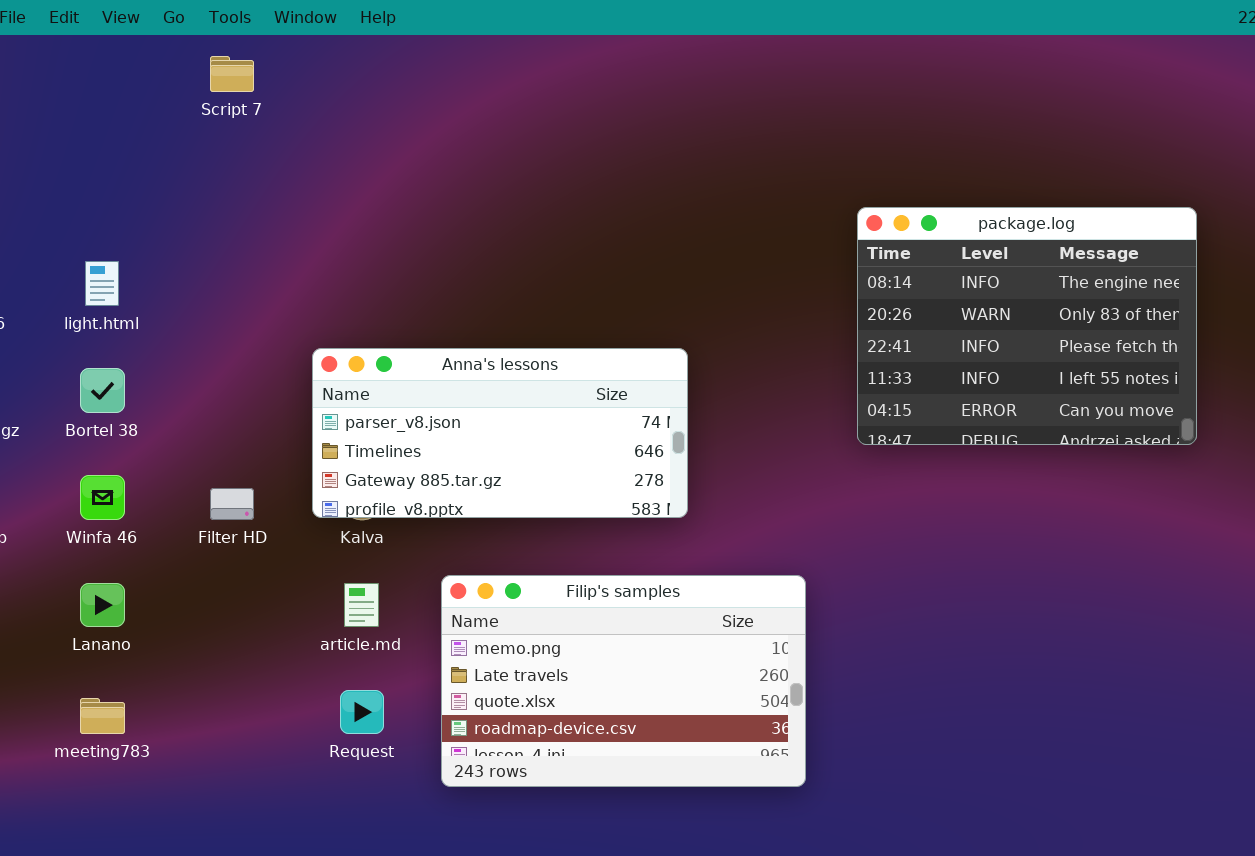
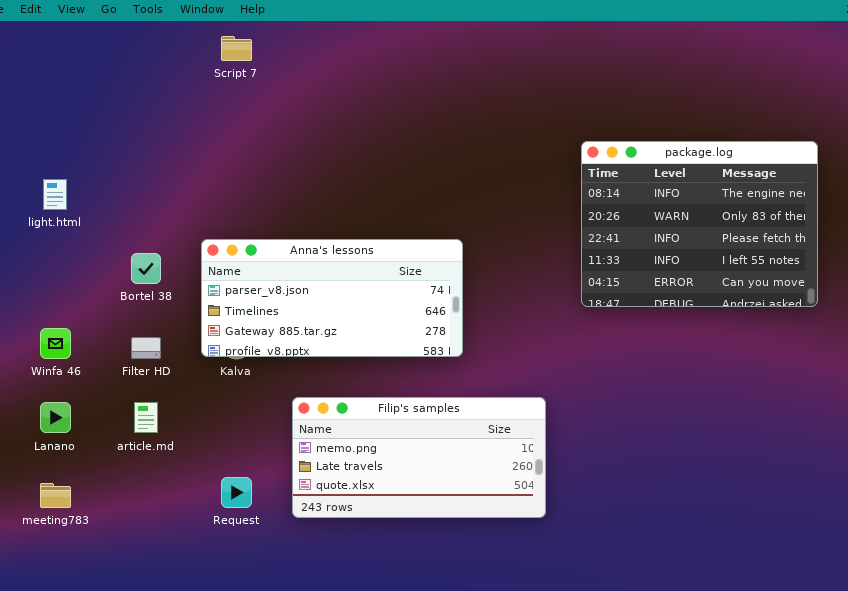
Script 7: [210,56,254,92] -> [221,36,252,61], moved
Bortel 38: [80,368,125,413] -> [131,253,161,284], moved
Filip's samples: [441,575,806,787] -> [292,397,546,518], resized
article.md: [344,583,379,627] -> [134,402,158,433], moved

